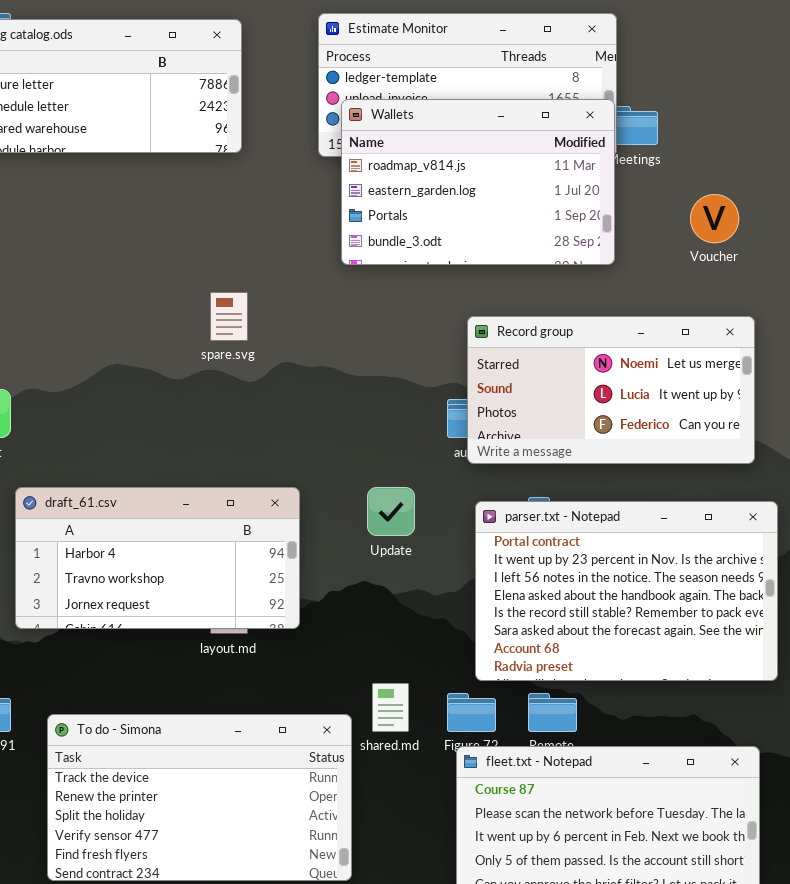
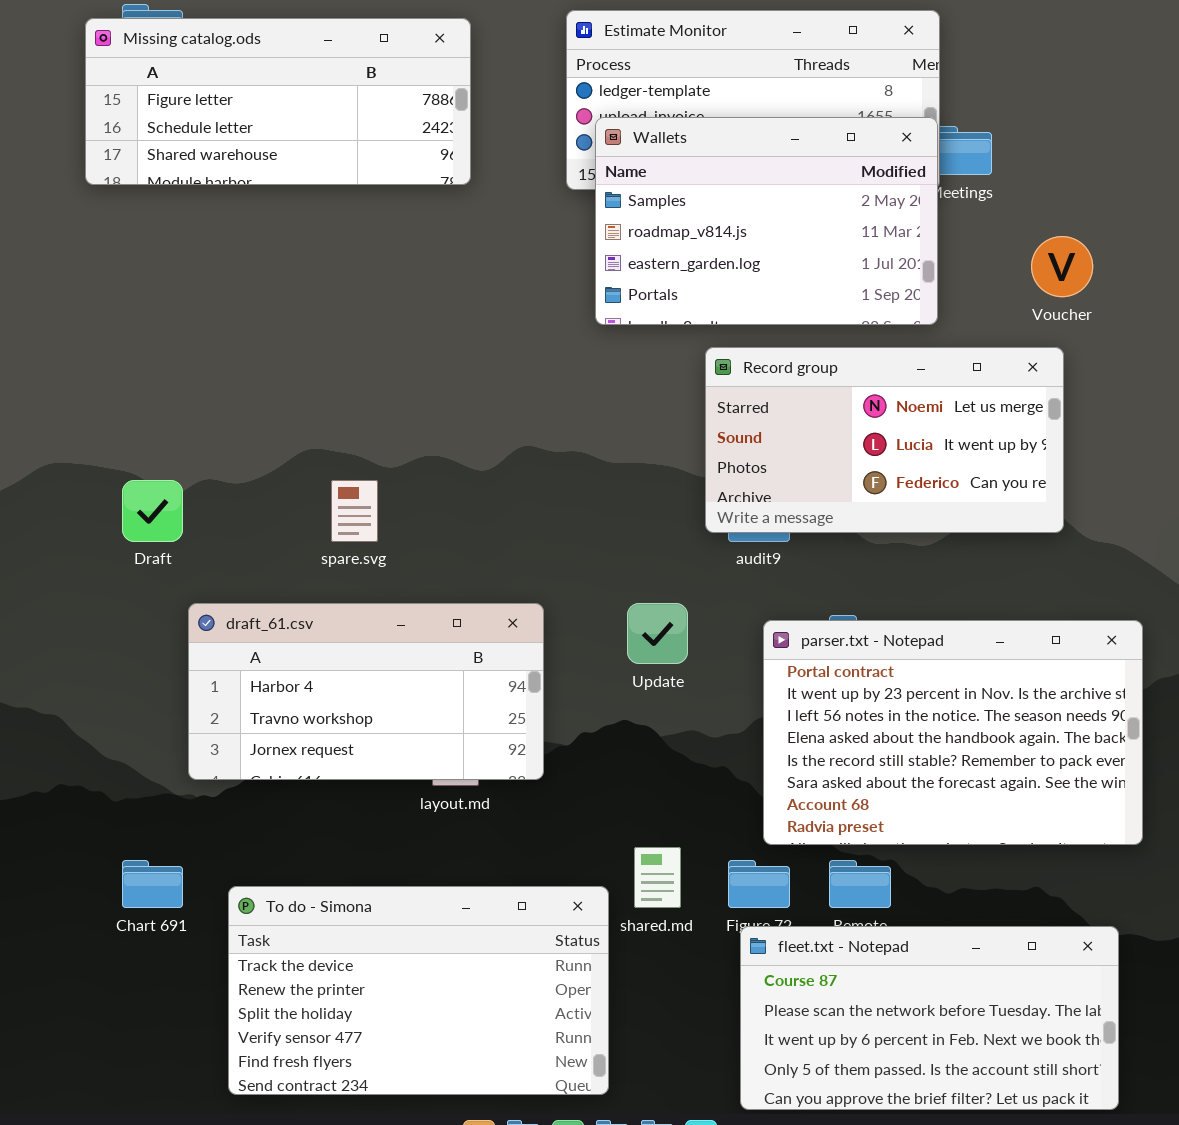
Wallets: [341,99,615,265] -> [595,117,938,325], scrolled up 1 row
spare.svg: [210,292,248,341] -> [331,480,378,542], moved
Record group: [467,316,755,464] -> [705,347,1064,533], moved

